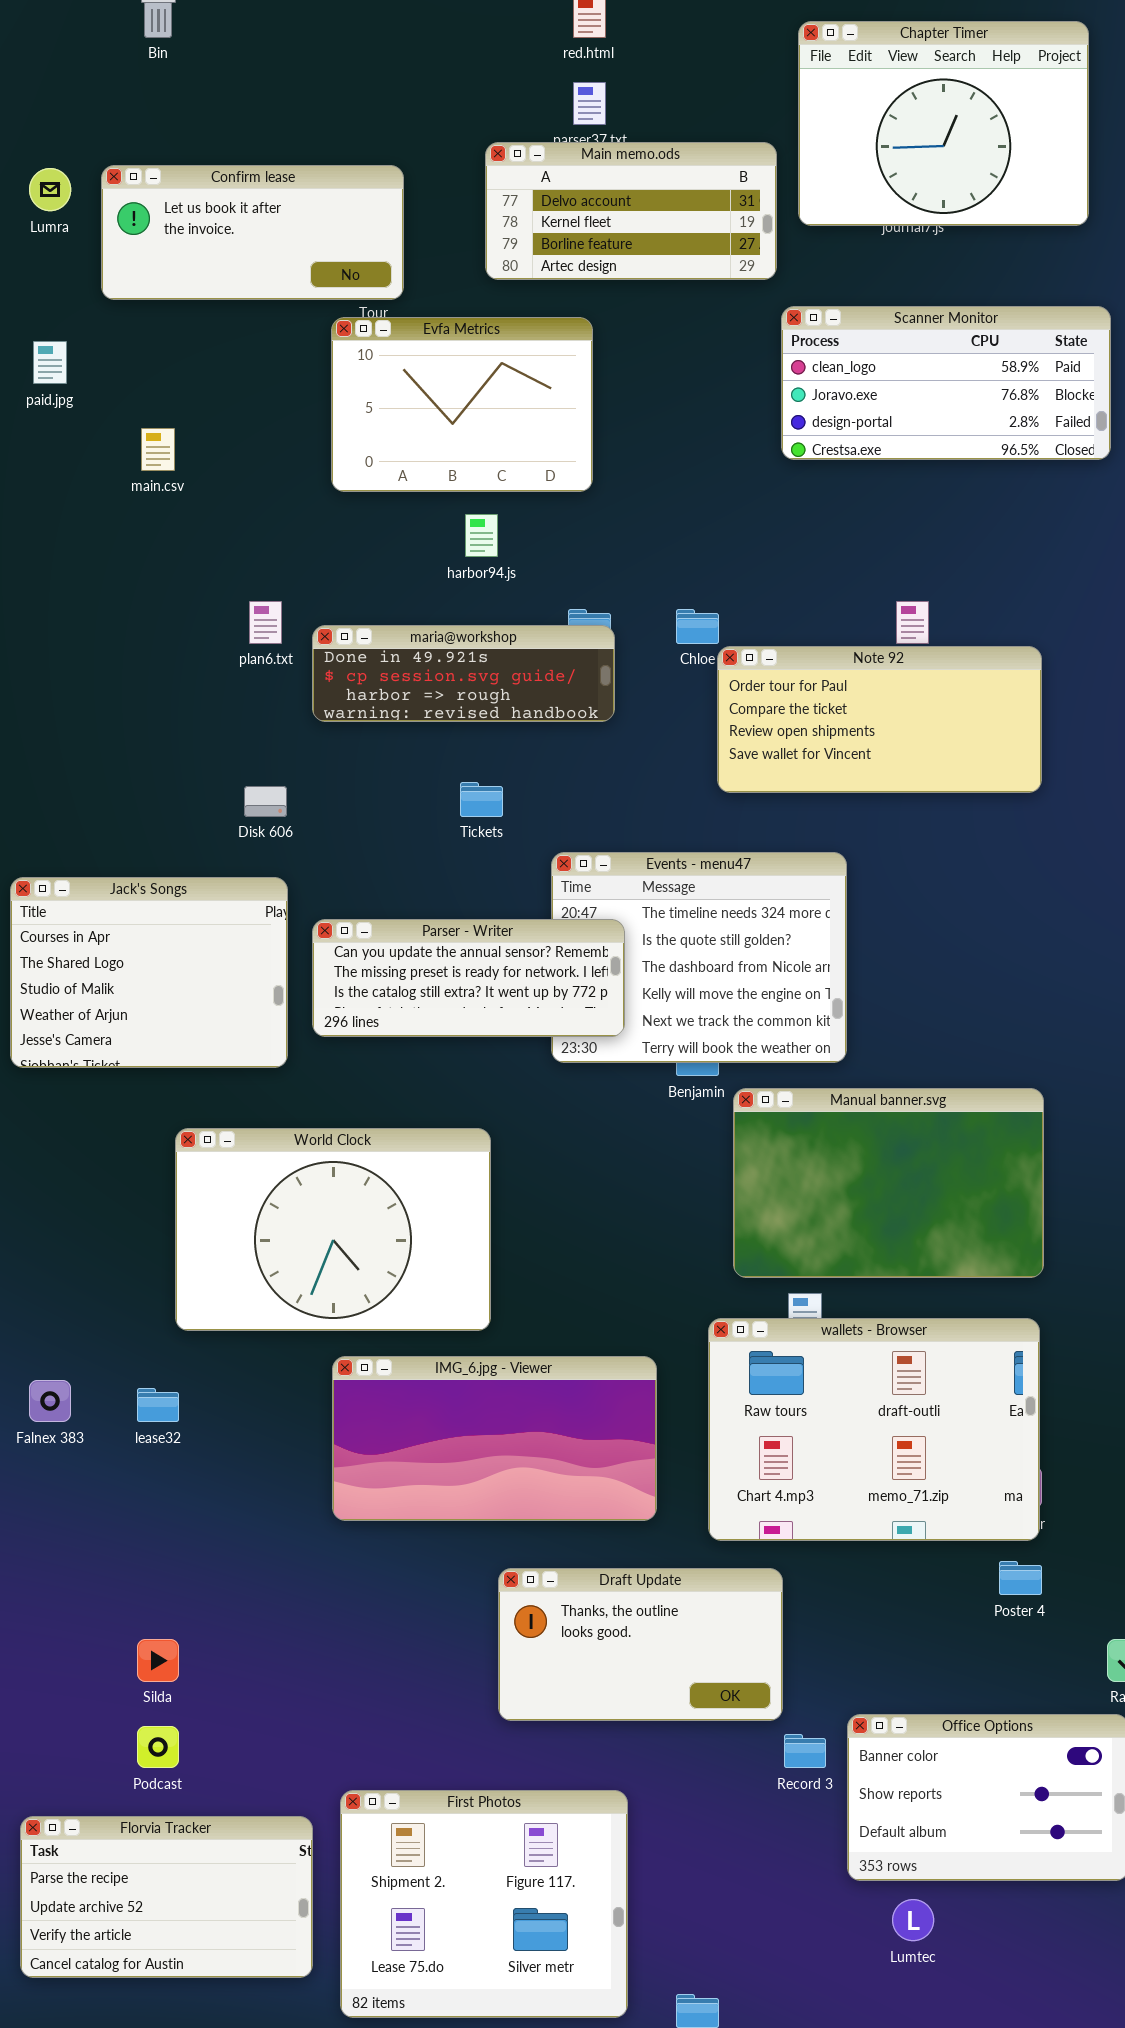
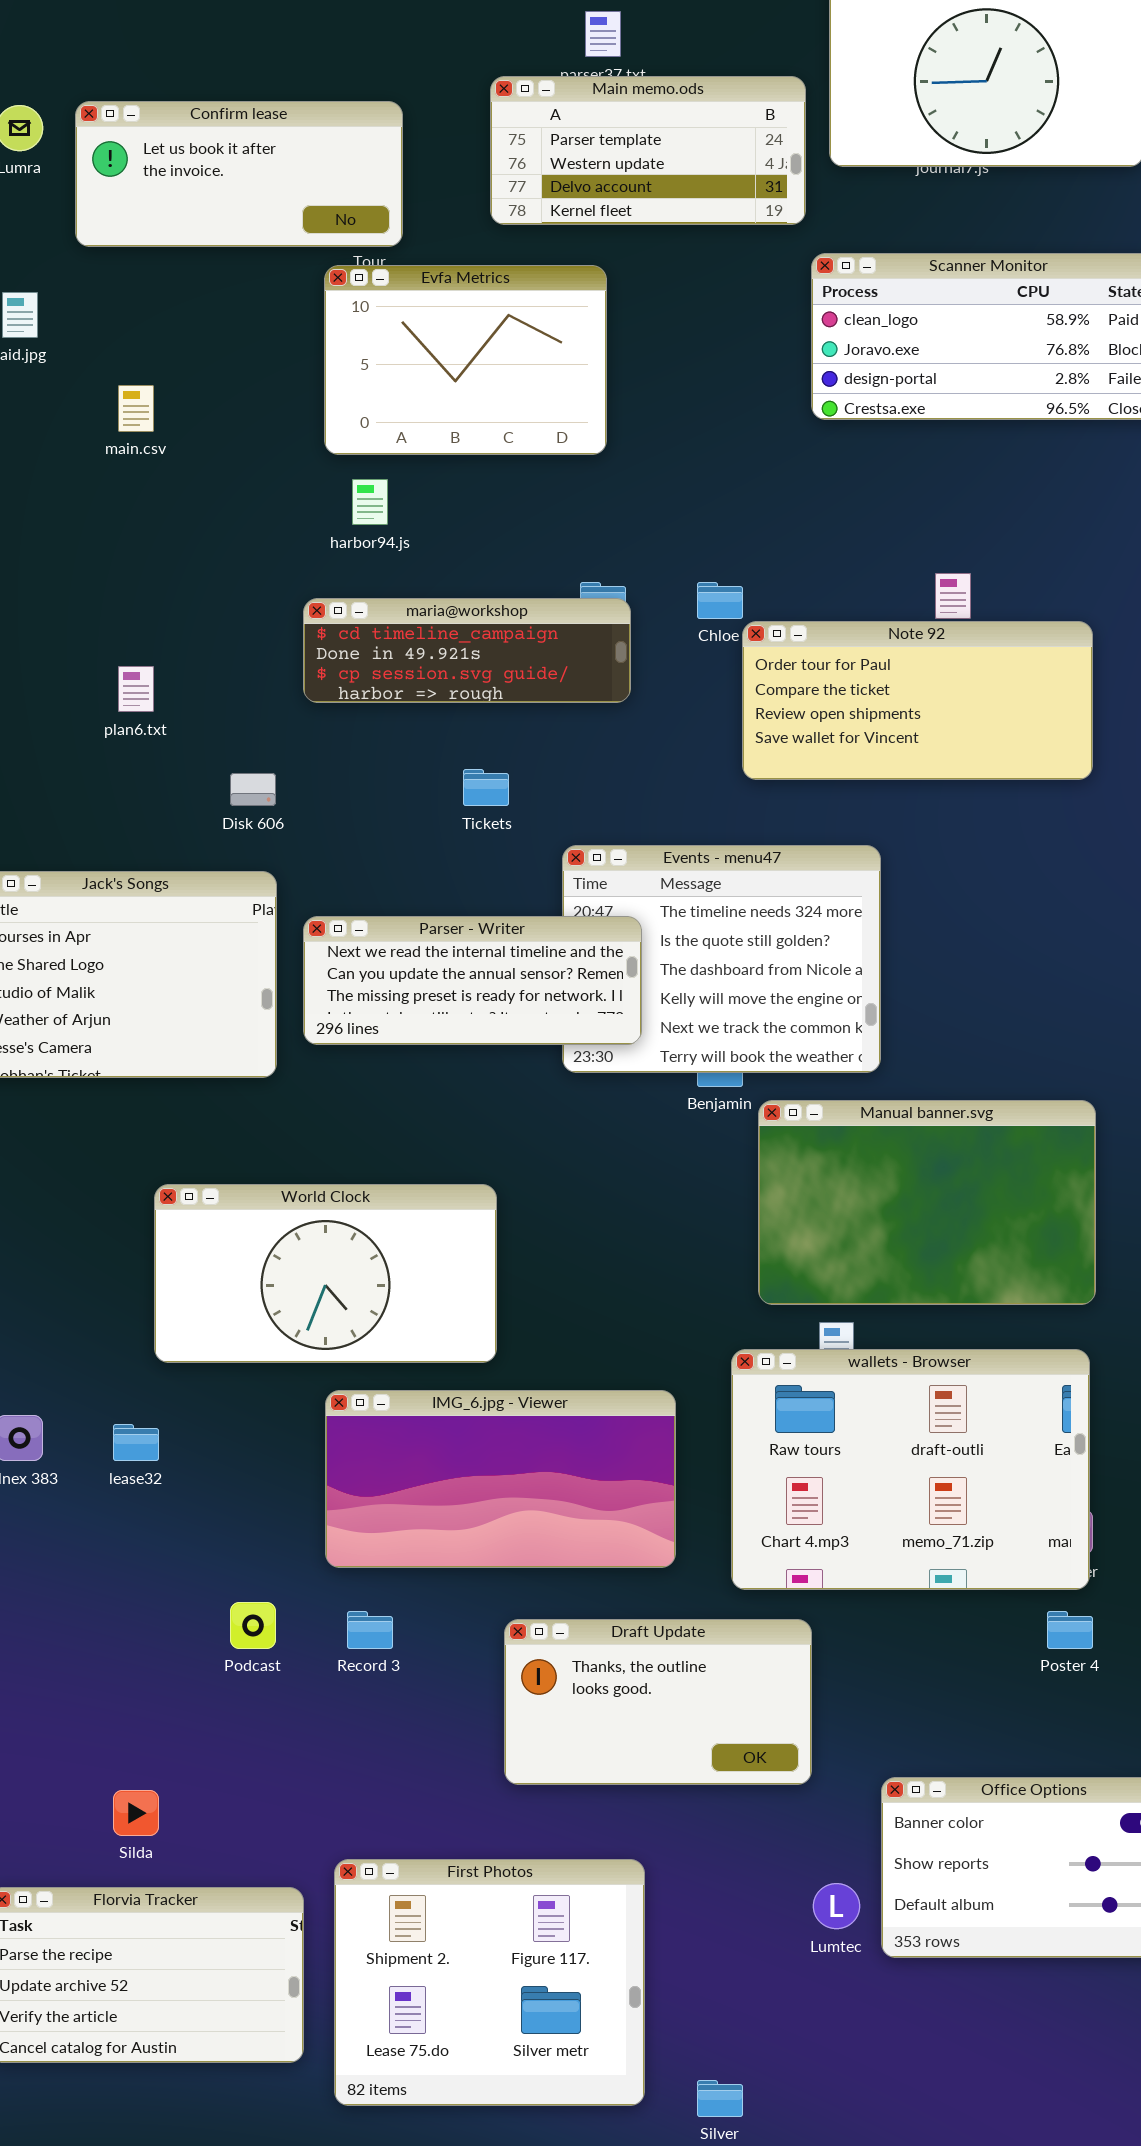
Main memo.ods: [485,142,777,280] -> [490,76,806,225], scrolled up 2 rows
harbor94.js: [465,514,498,557] -> [352,479,388,525], moved
plan6.txt: [249,601,282,644] -> [118,666,154,712], moved
maria@workshop: [312,625,615,722] -> [303,598,631,703], scrolled up 1 row
Parser - Writer: [312,919,625,1037] -> [303,916,642,1045], scrolled up 1 row
World Clock: [175,1128,491,1331] -> [154,1184,497,1363], resized
Silda: [137,1639,179,1682] -> [113,1790,159,1836], moved
Podcast: [137,1726,179,1768] -> [230,1602,276,1649], moved
Record 3: [784,1734,826,1768] -> [347,1611,393,1649], moved
Lumtec: [892,1899,934,1941] -> [813,1883,860,1929], moved

